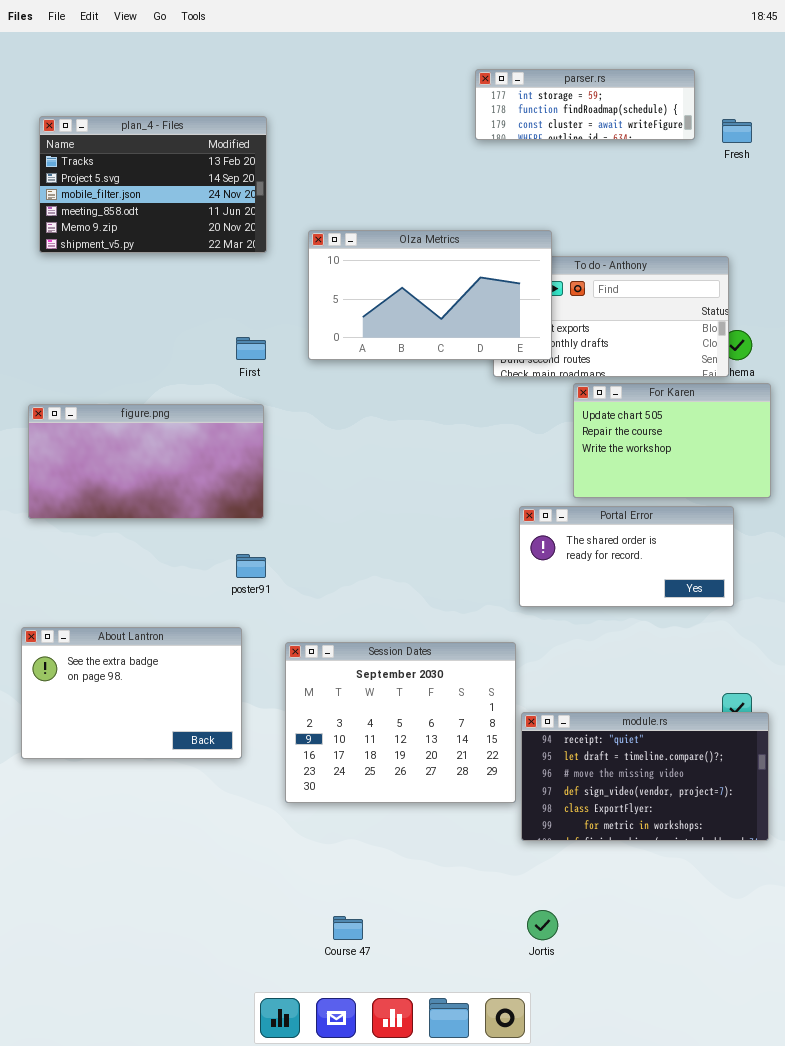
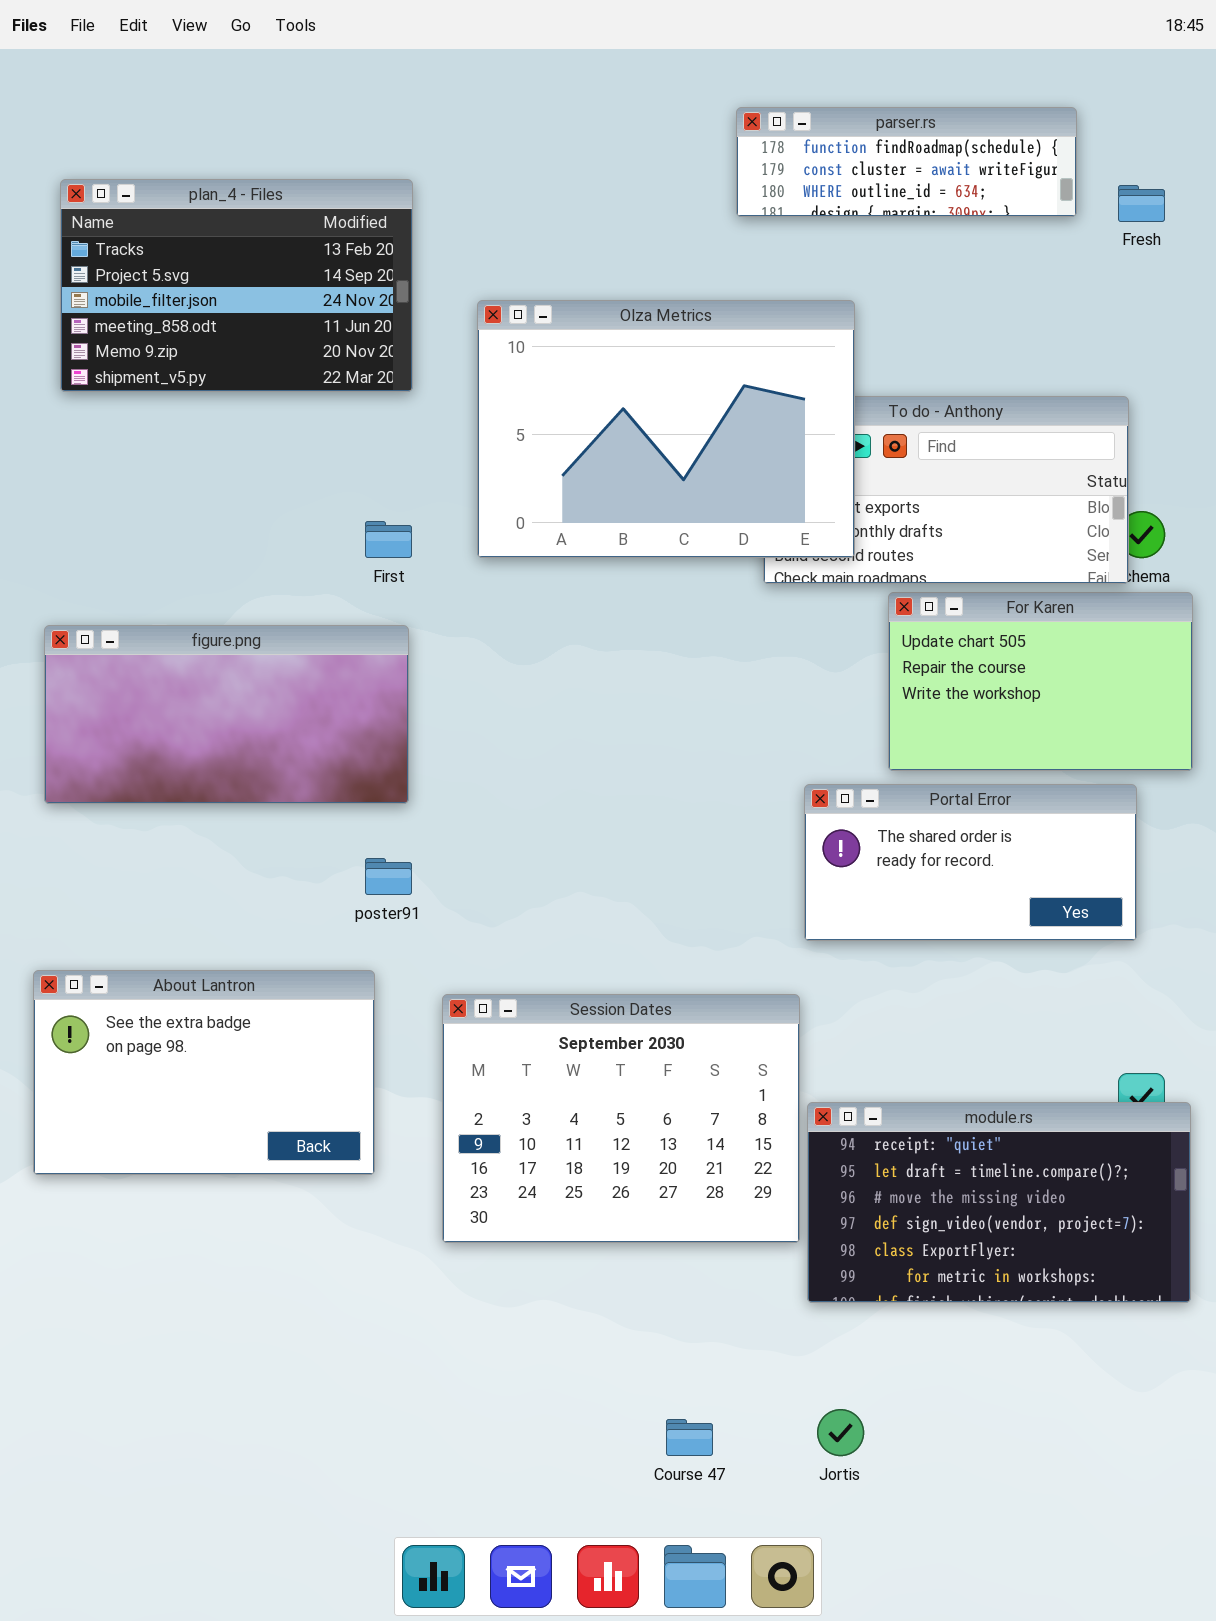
parser.rs: [475,69,695,140] -> [736,107,1077,217], scrolled down 1 row
Olza Metrics: [308,230,552,360] -> [477,300,855,558], resized
Course 47: [333,916,363,940] -> [666,1419,713,1456], moved

